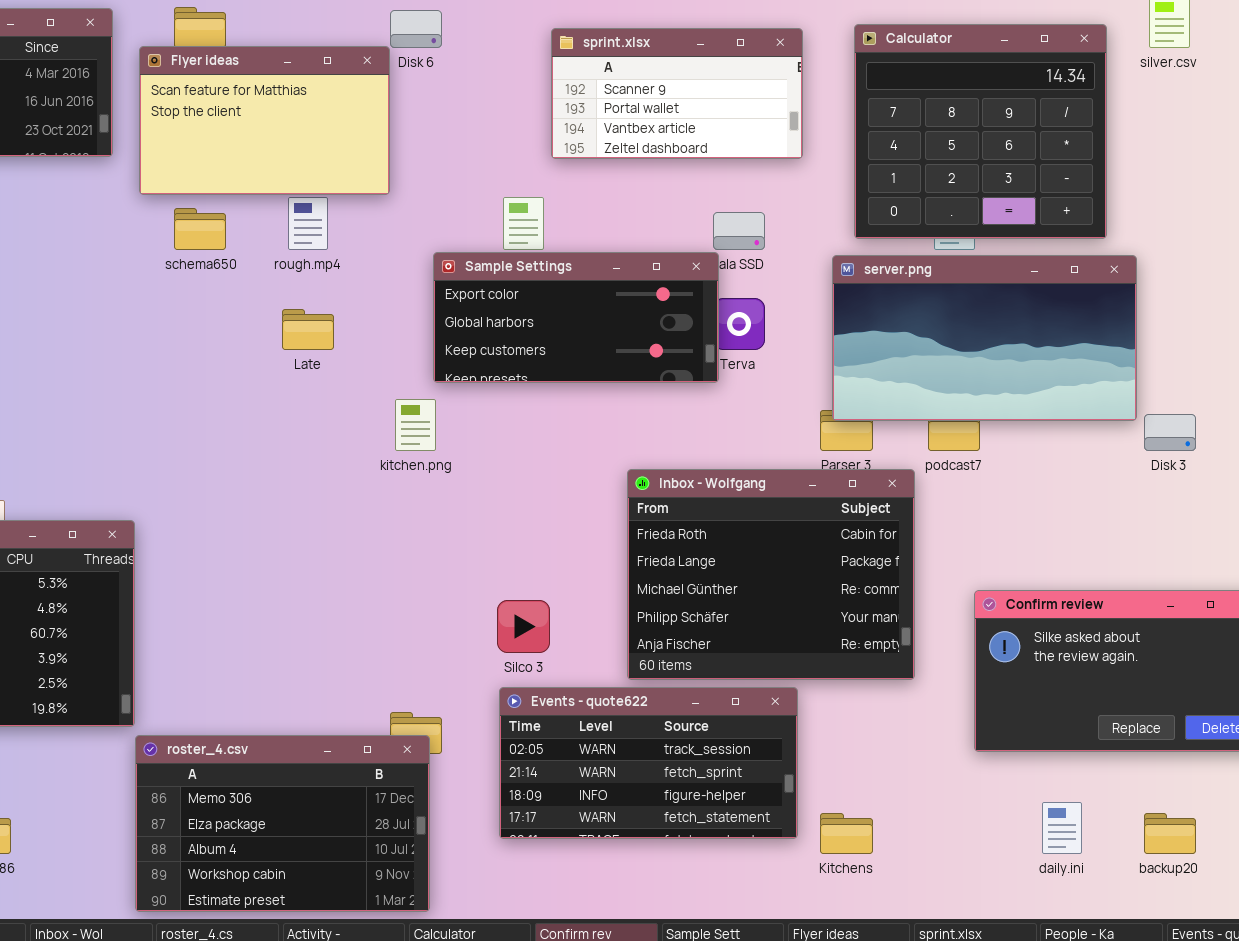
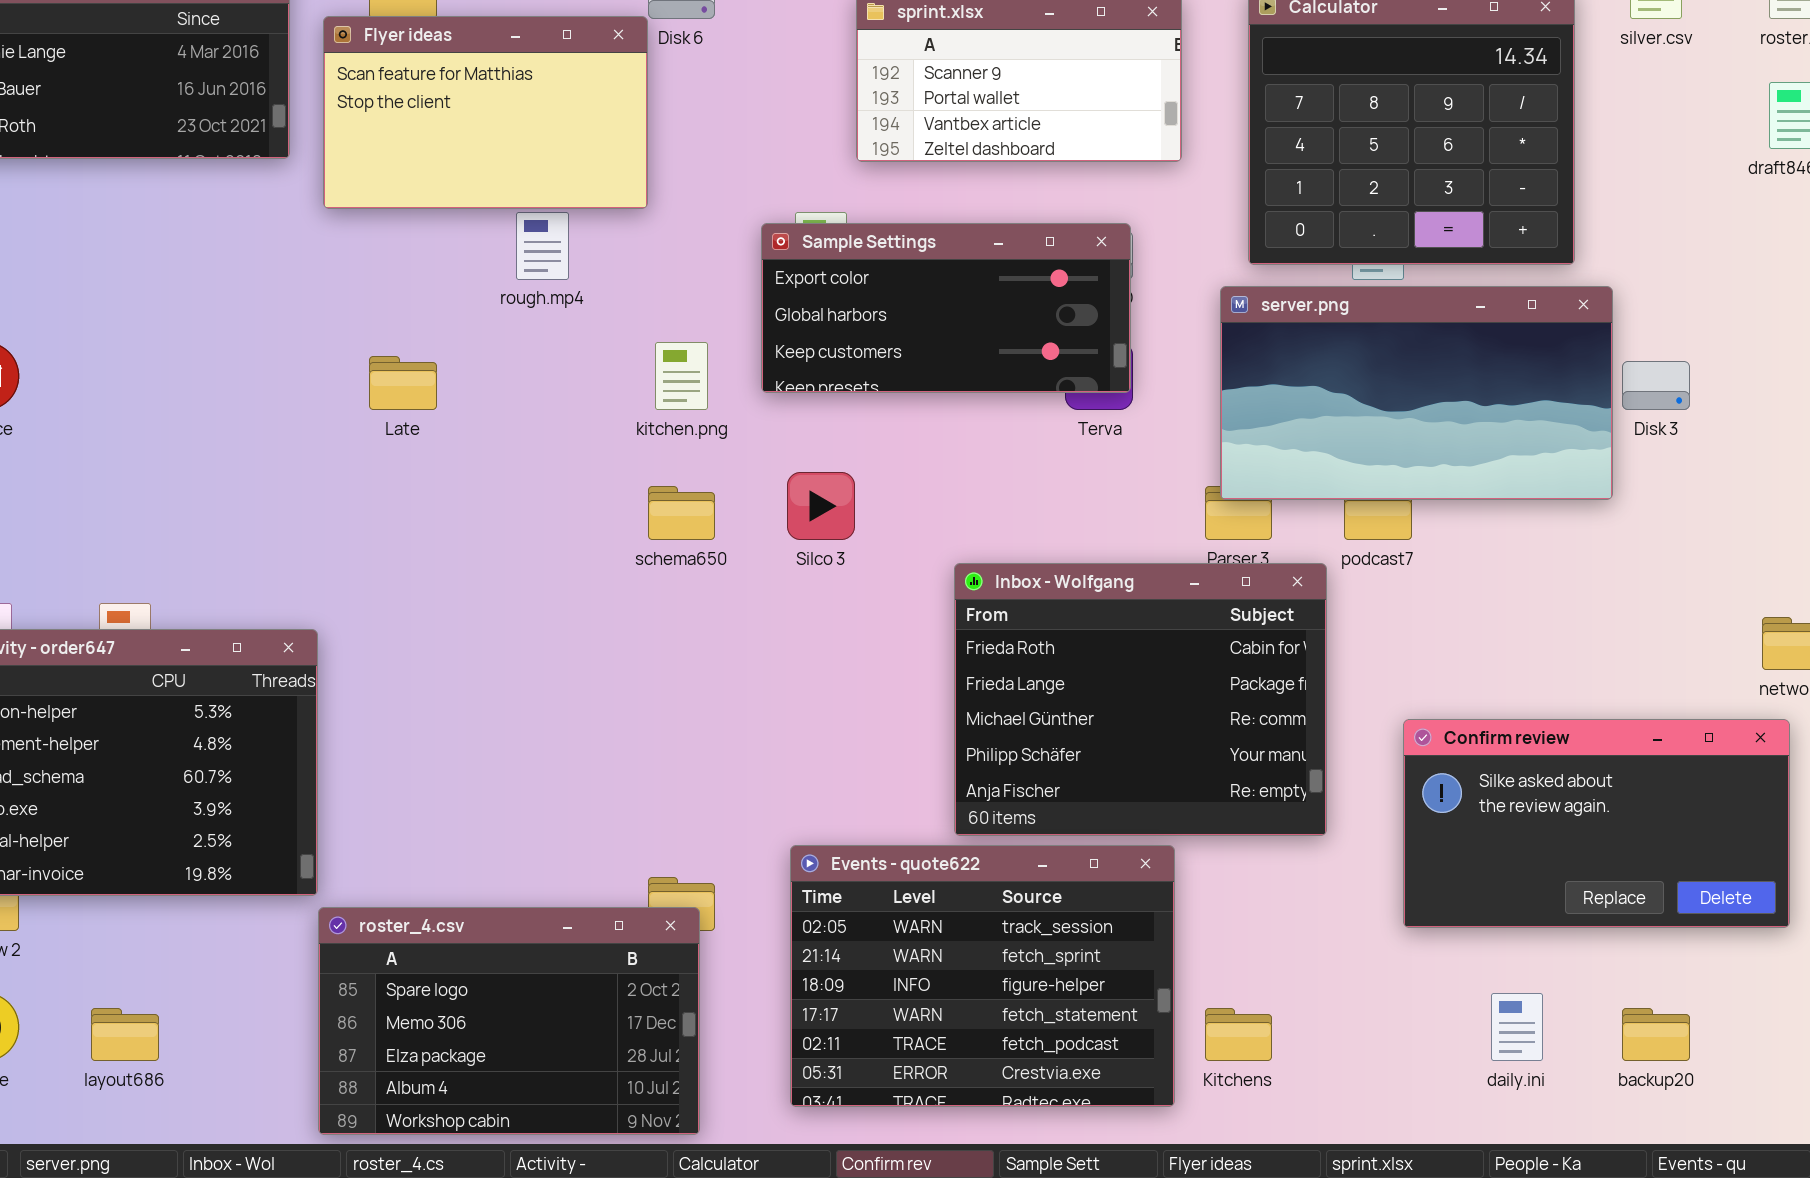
schema650: [174,208,226,250] -> [648,486,715,540], moved
Sample Settings: [433,252,719,383] -> [761,223,1131,393], moved
Late: [282,309,334,350] -> [369,356,437,410], moved
kitchen.png: [395,399,436,451] -> [655,342,708,410], moved
Disk 3: [1144,414,1196,451] -> [1622,361,1690,410], moved
Silco 3: [497,600,550,653] -> [787,472,855,540], moved
Events - quote622: [499,687,798,839] -> [790,845,1175,1107], resized
roster_4.csv: [135,735,430,912] -> [318,907,700,1135], scrolled up 1 row

